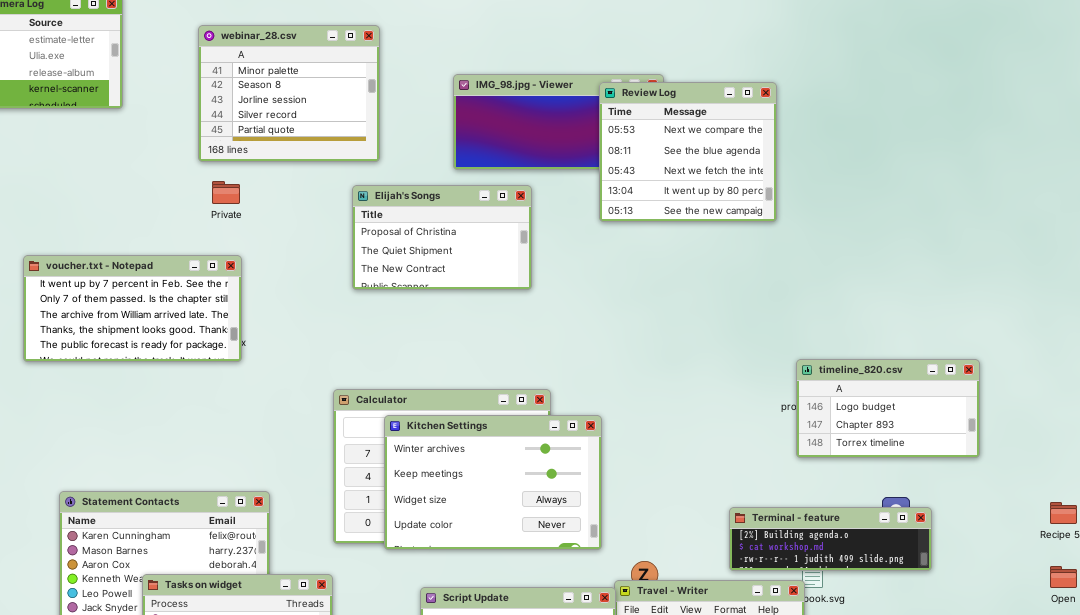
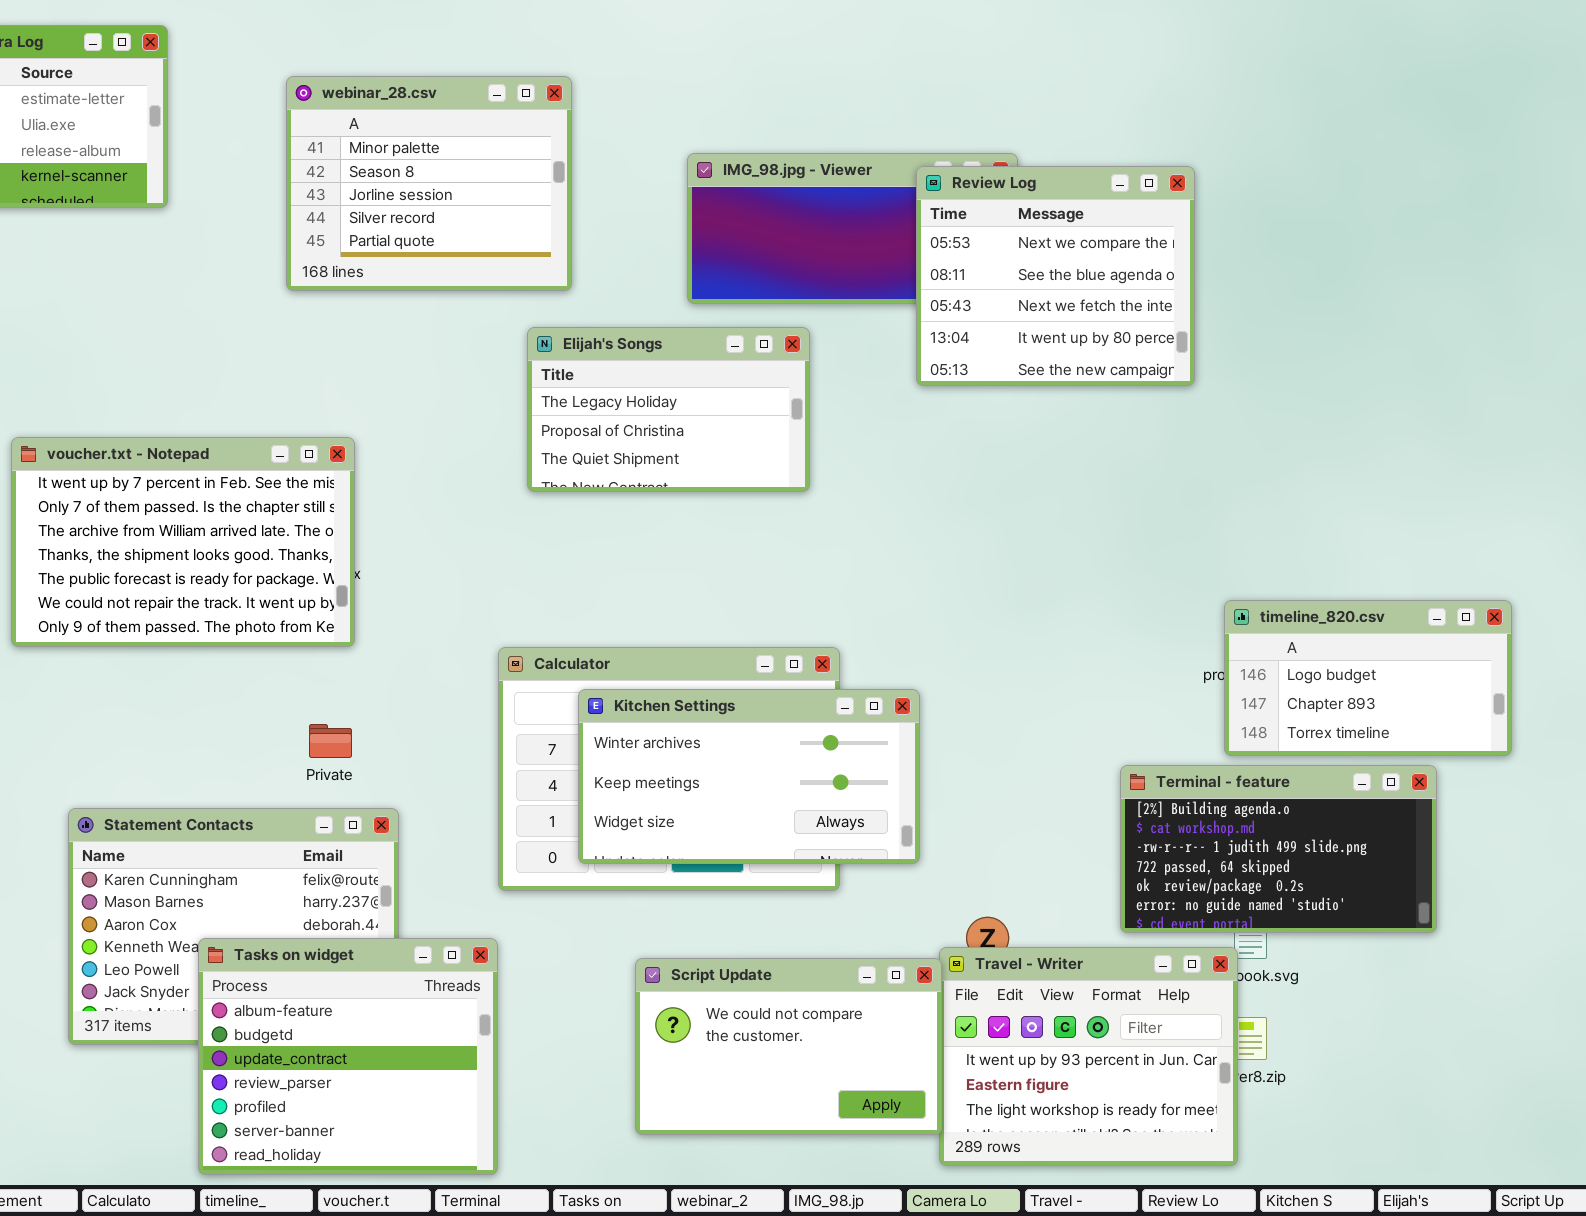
Private: [212,181,240,204] -> [309,724,352,758], moved
Elijah's Songs: [352,185,532,290] -> [527,327,810,492], scrolled up 1 row
voucher.txt - Notepad: [23,255,242,362] -> [11,437,355,647], resized
Kitchen Settings: [384,415,602,550] -> [578,689,920,864], resized
Terminal - feature: [729,507,932,571] -> [1120,765,1437,933], resized

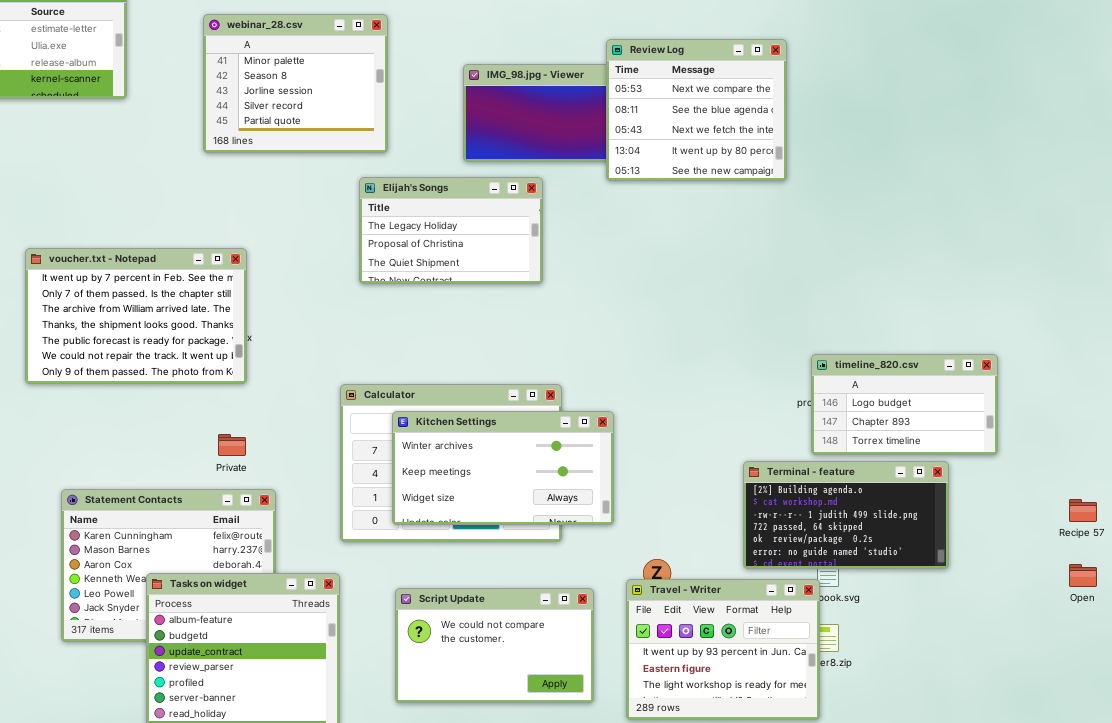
Review Log: [916,166,1195,386] -> [606,39,787,181], moved
Script Update: [635,958,942,1135] -> [395,588,594,703], moved

